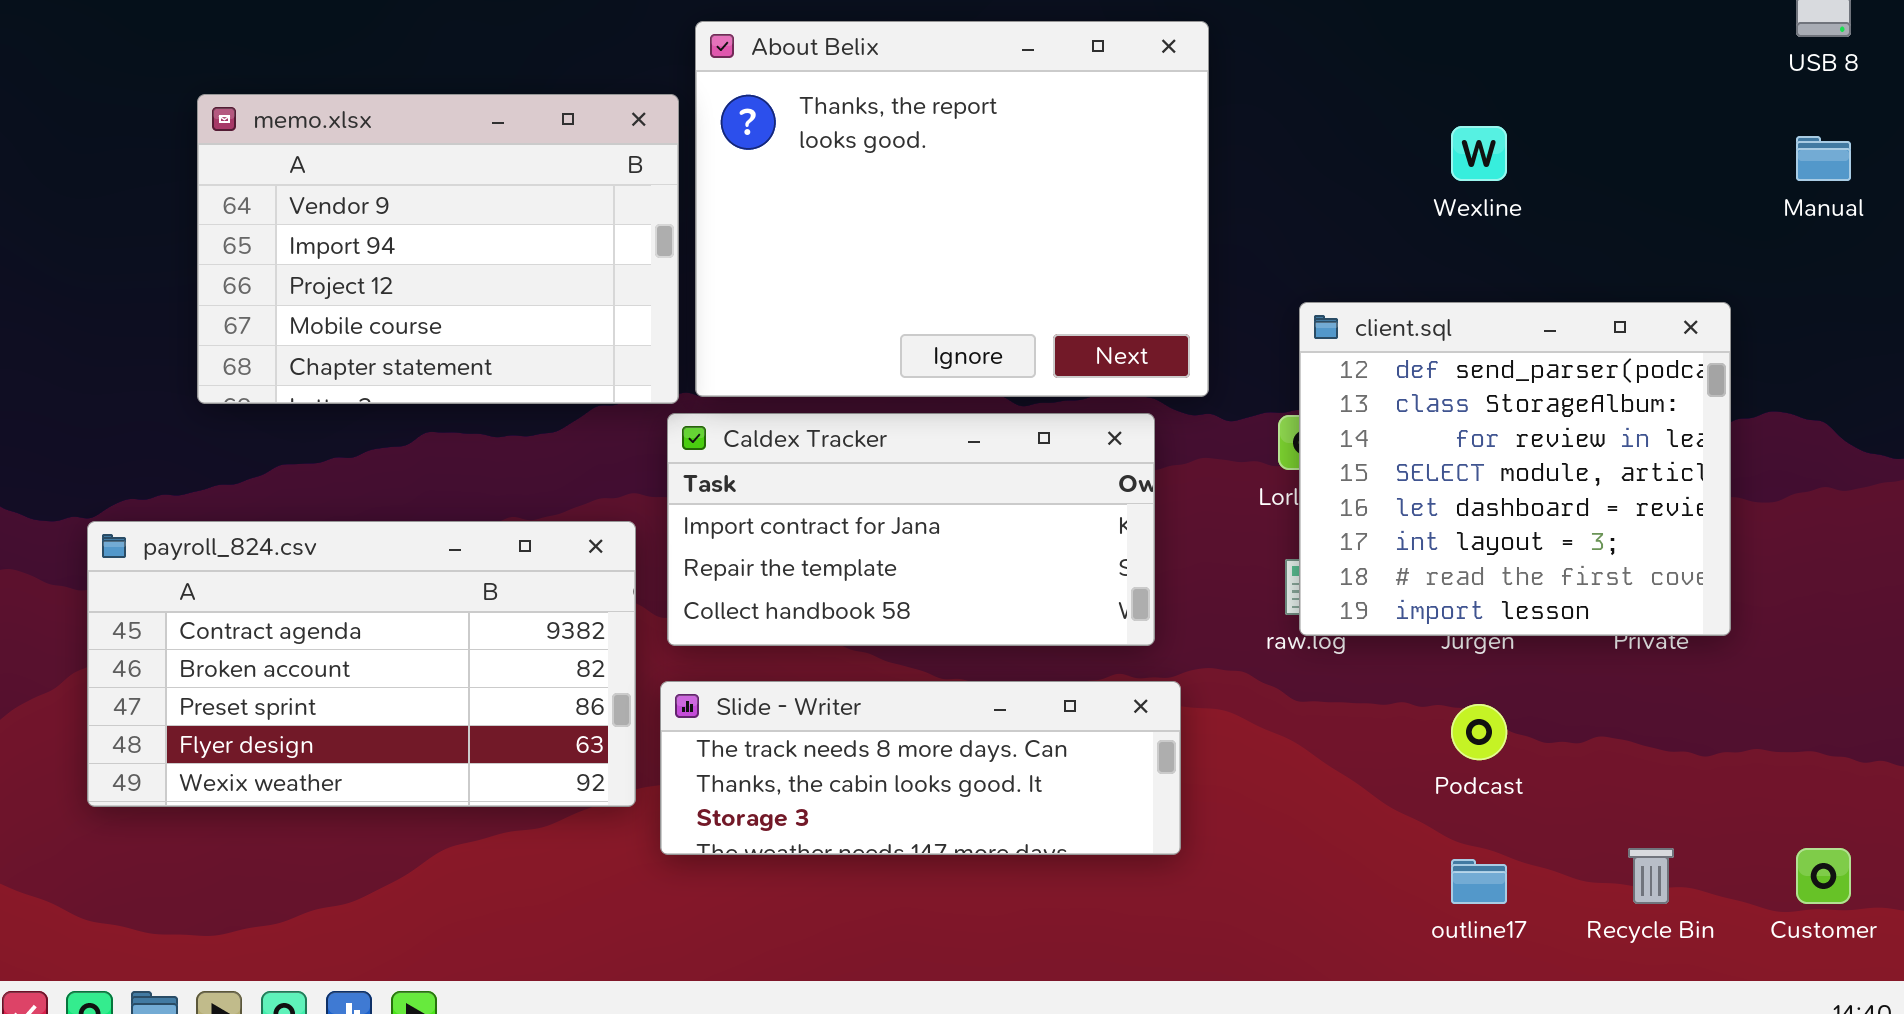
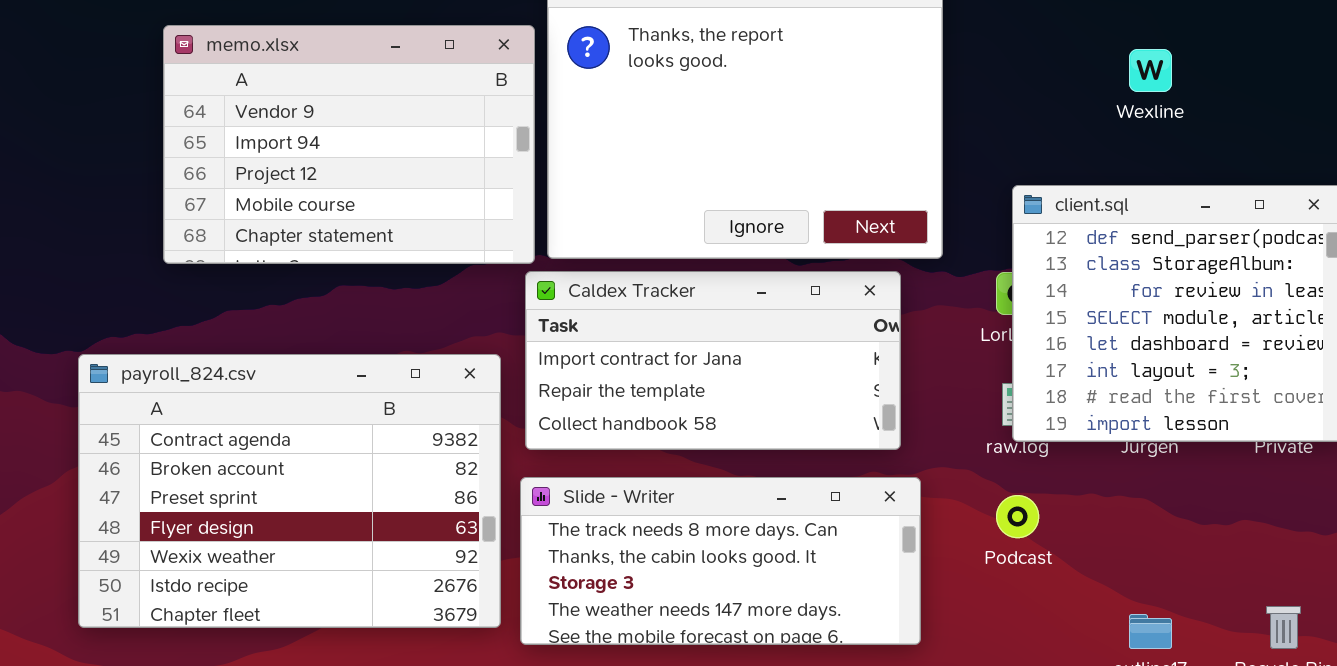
payroll_824.csv: [87,521,636,807] -> [78,354,501,628], resized
Slide - Writer: [660,681,1181,855] -> [520,477,921,645], resized
Podcast: [1451,704,1507,760] -> [996,495,1039,538], moved

